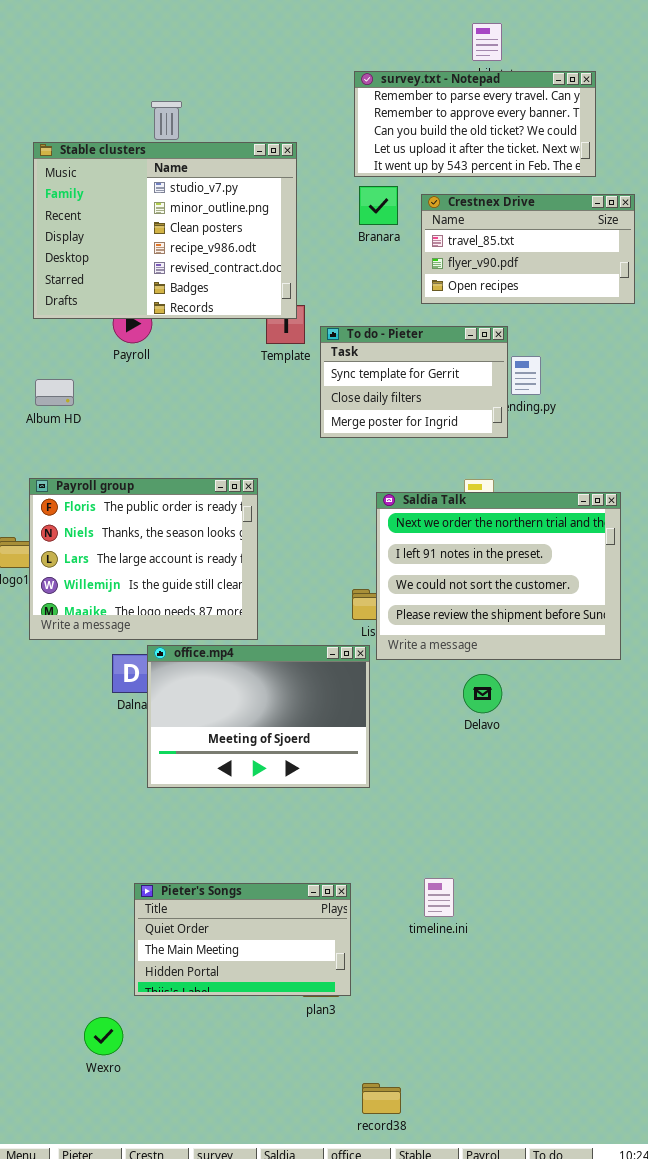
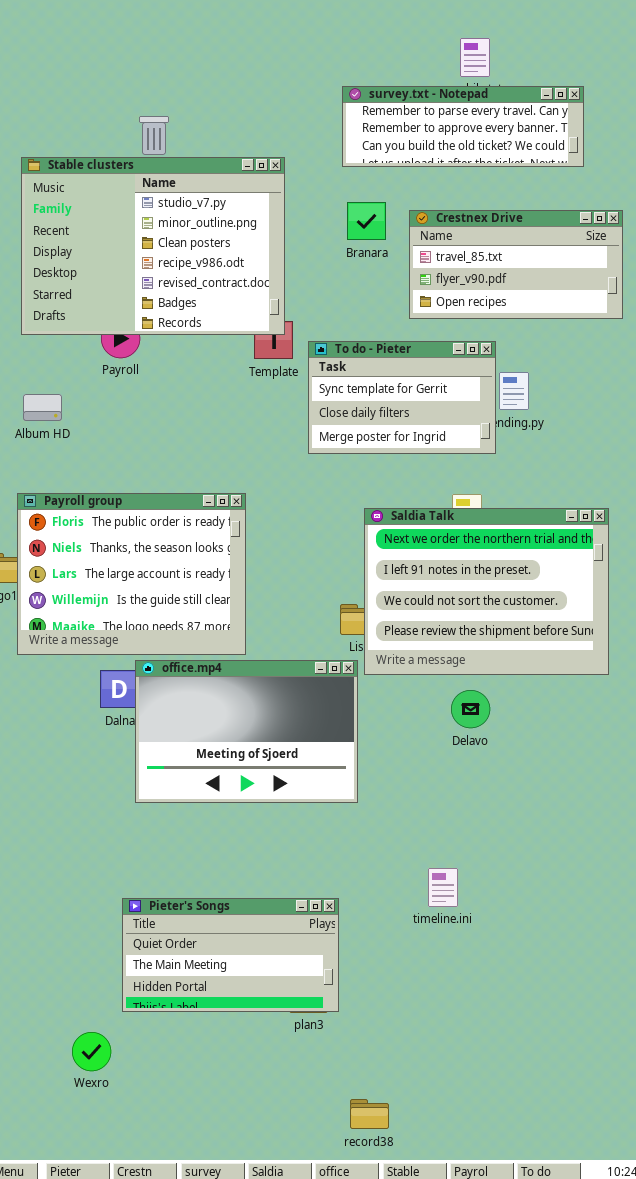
survey.txt - Notepad: [354,71,596,177] -> [342,86,584,167], resized
timeline.ini: [424,878,454,917] -> [428,868,458,907], moved

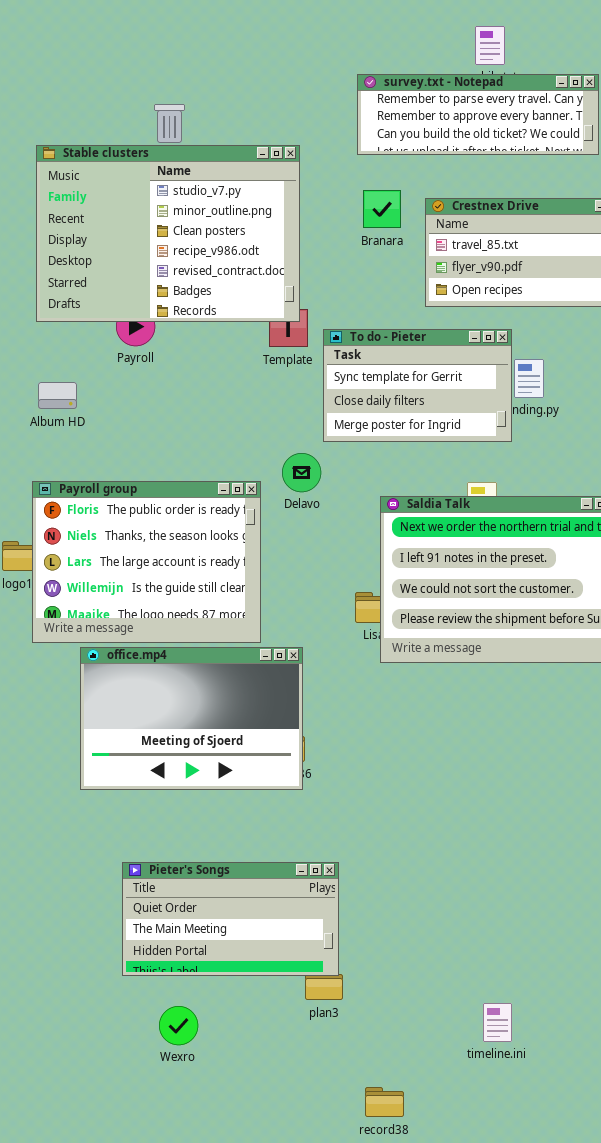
office.mp4: [135,660,358,803] -> [80,647,303,790], moved
Delavo: [451,690,490,728] -> [282,453,321,492], moved
timeline.ini: [428,868,458,907] -> [483,1003,512,1042], moved
Pieter's Songs: [122,898,339,1012] -> [122,862,339,976], moved
Wexro: [72,1032,111,1071] -> [159,1006,198,1045], moved

